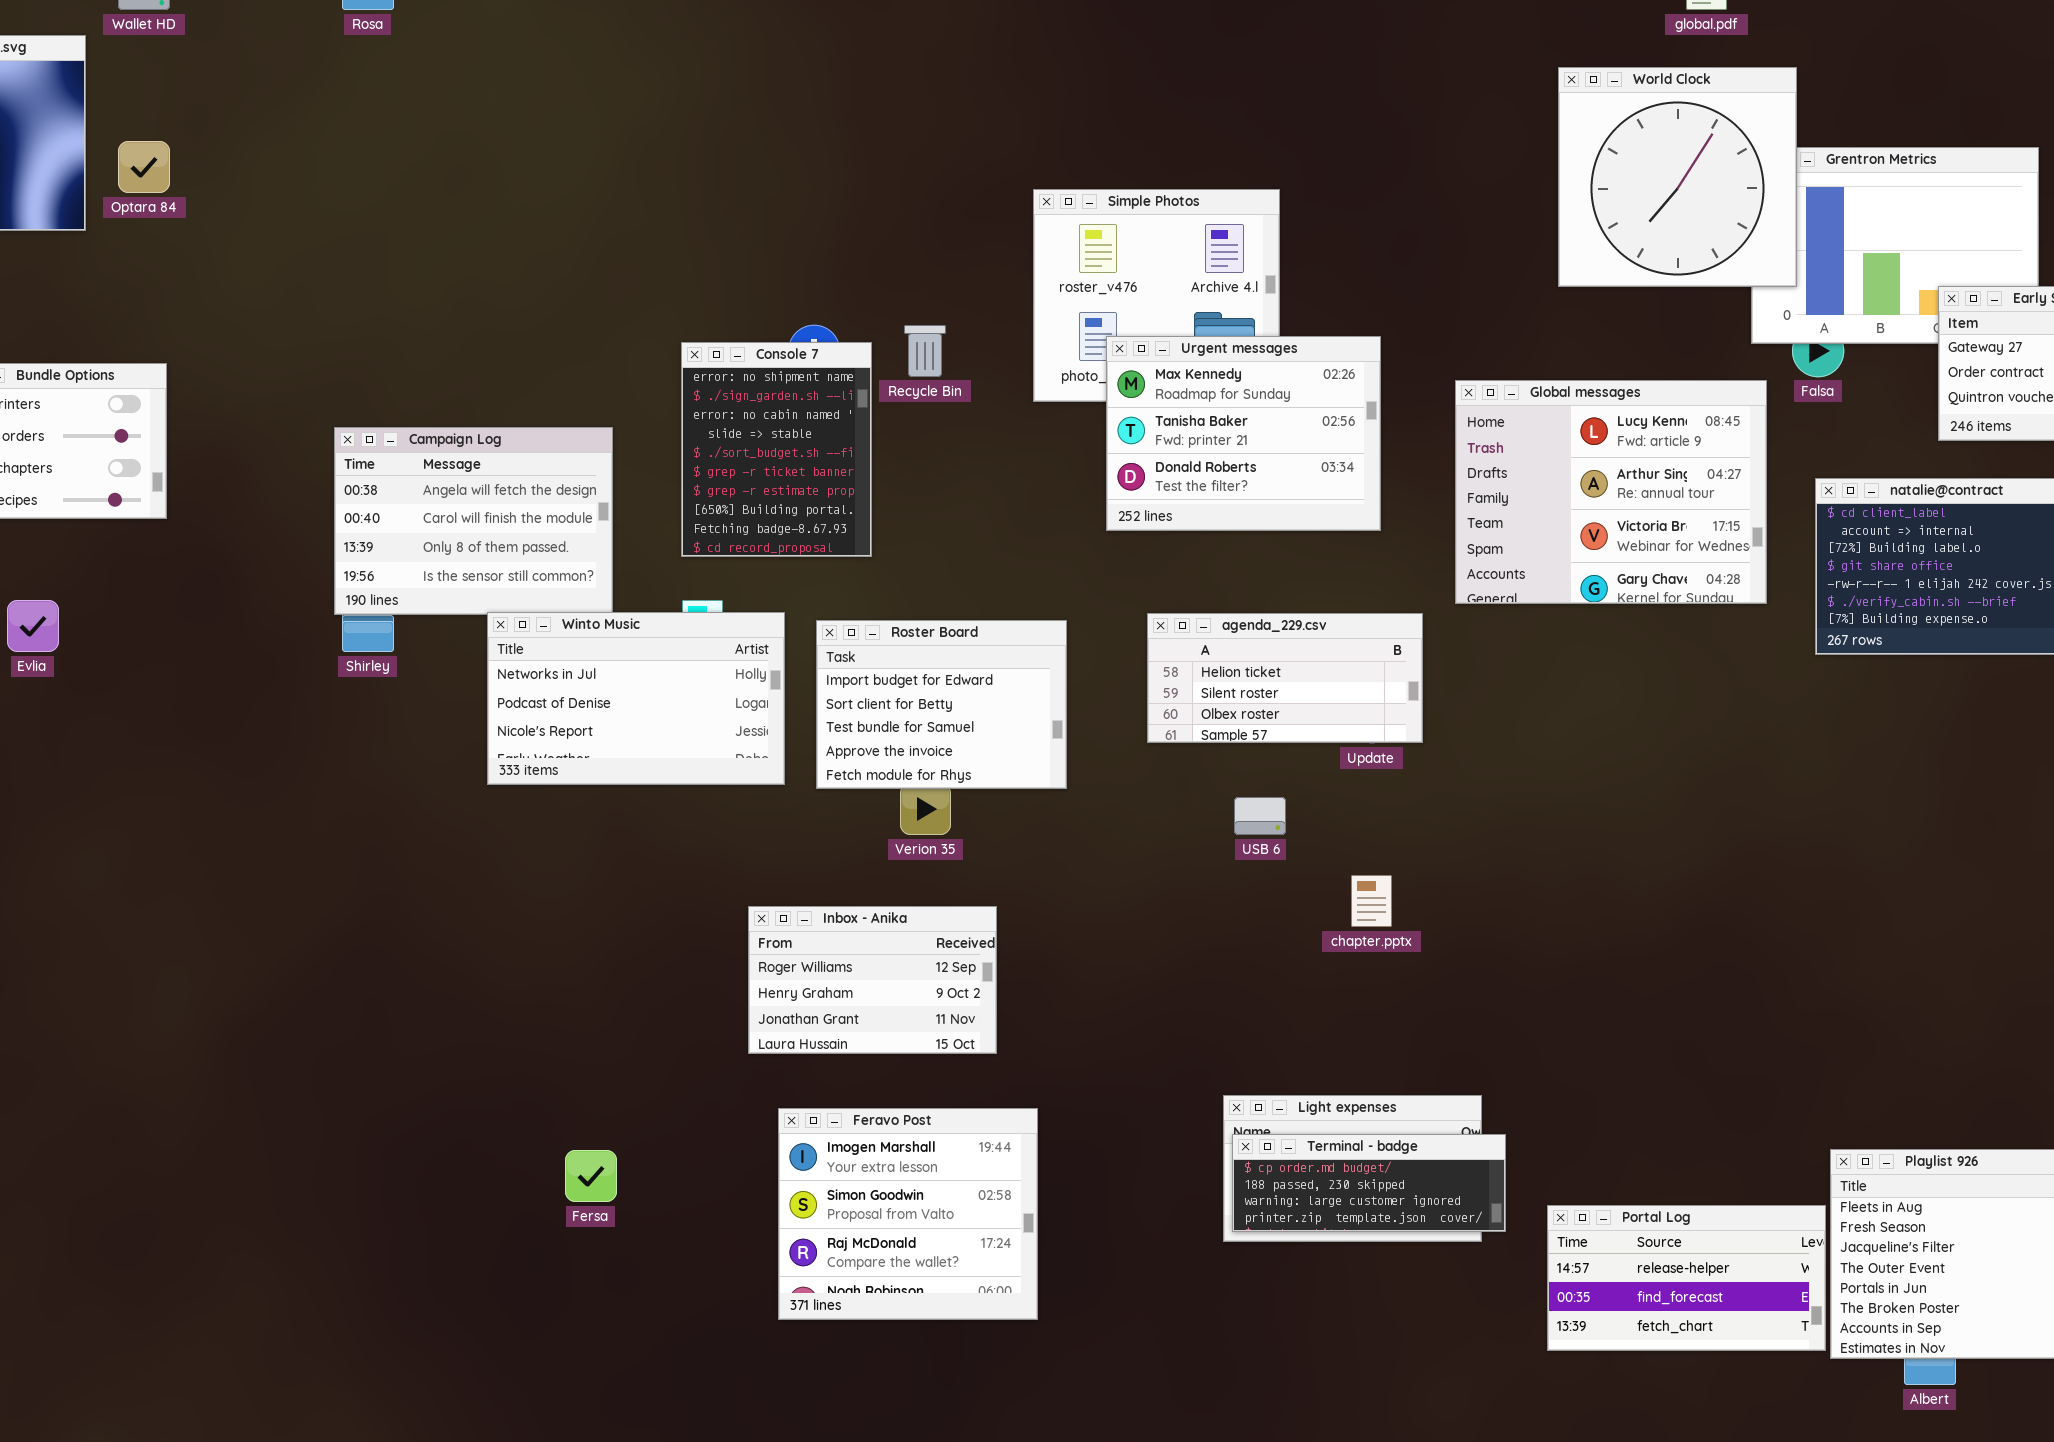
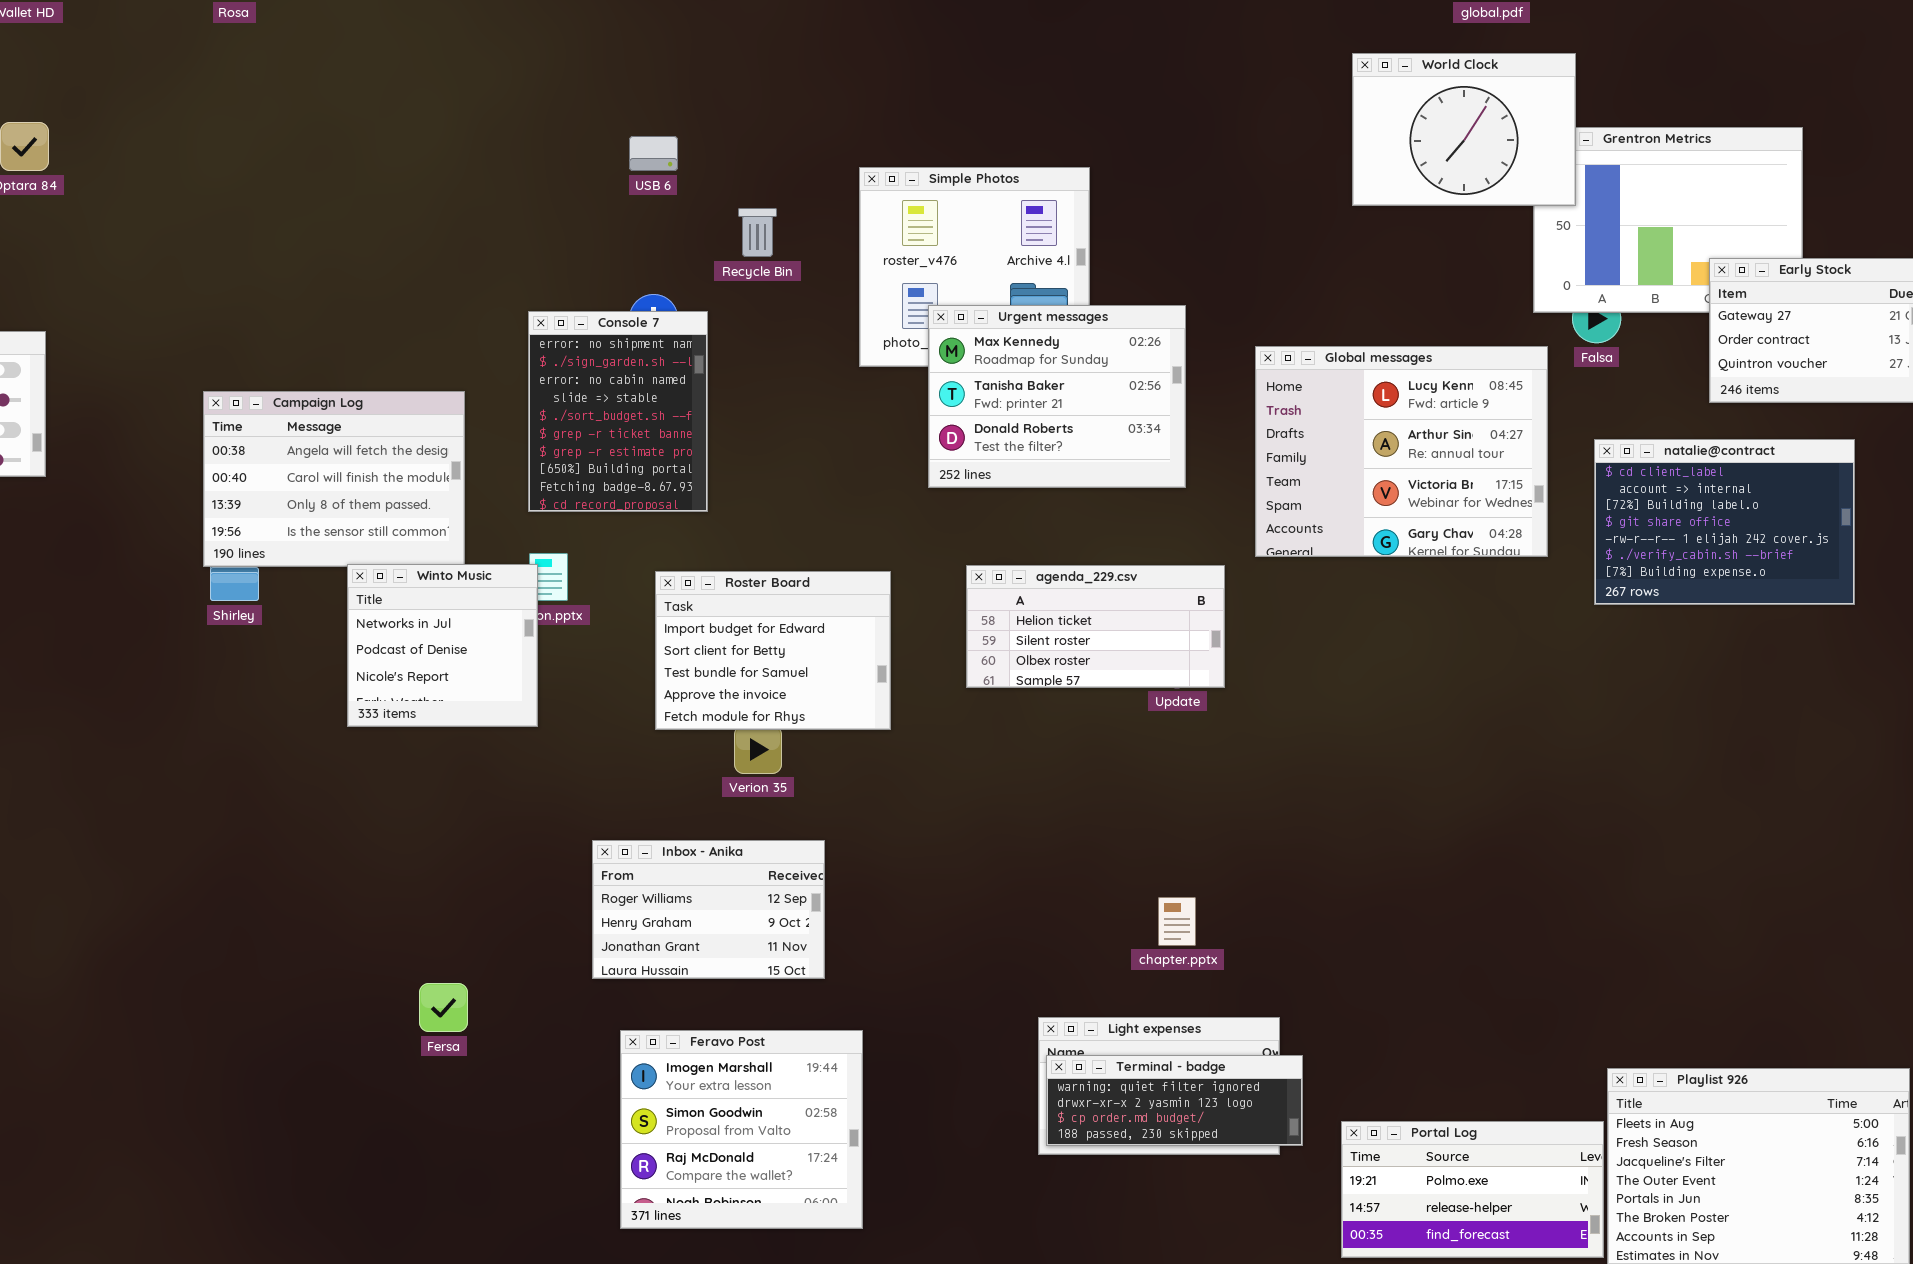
World Clock: [1558,67,1797,287] -> [1352,53,1576,206], resized
Recycle Bin: [904,325,946,377] -> [738,208,777,257], moved
Winto Music: [487,612,785,785] -> [347,564,538,727], resized
USB 6: [1234,797,1286,835] -> [629,136,678,171], moved
chapter.pptx: [1351,875,1392,927] -> [1158,897,1196,946], moved
Terminal - badge: [1232,1134,1506,1232] -> [1046,1055,1303,1146], scrolled up 2 rows
Fersa: [565,1150,617,1202] -> [419,983,468,1032], moved
Portal Log: [1547,1205,1826,1351] -> [1341,1121,1604,1258], scrolled up 1 row

